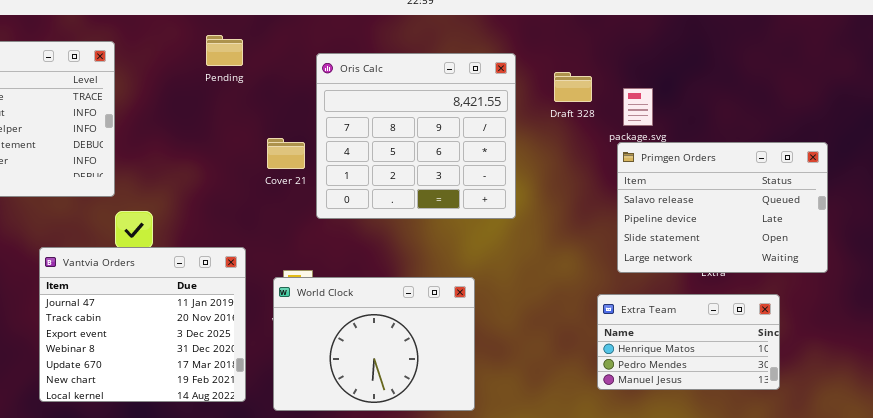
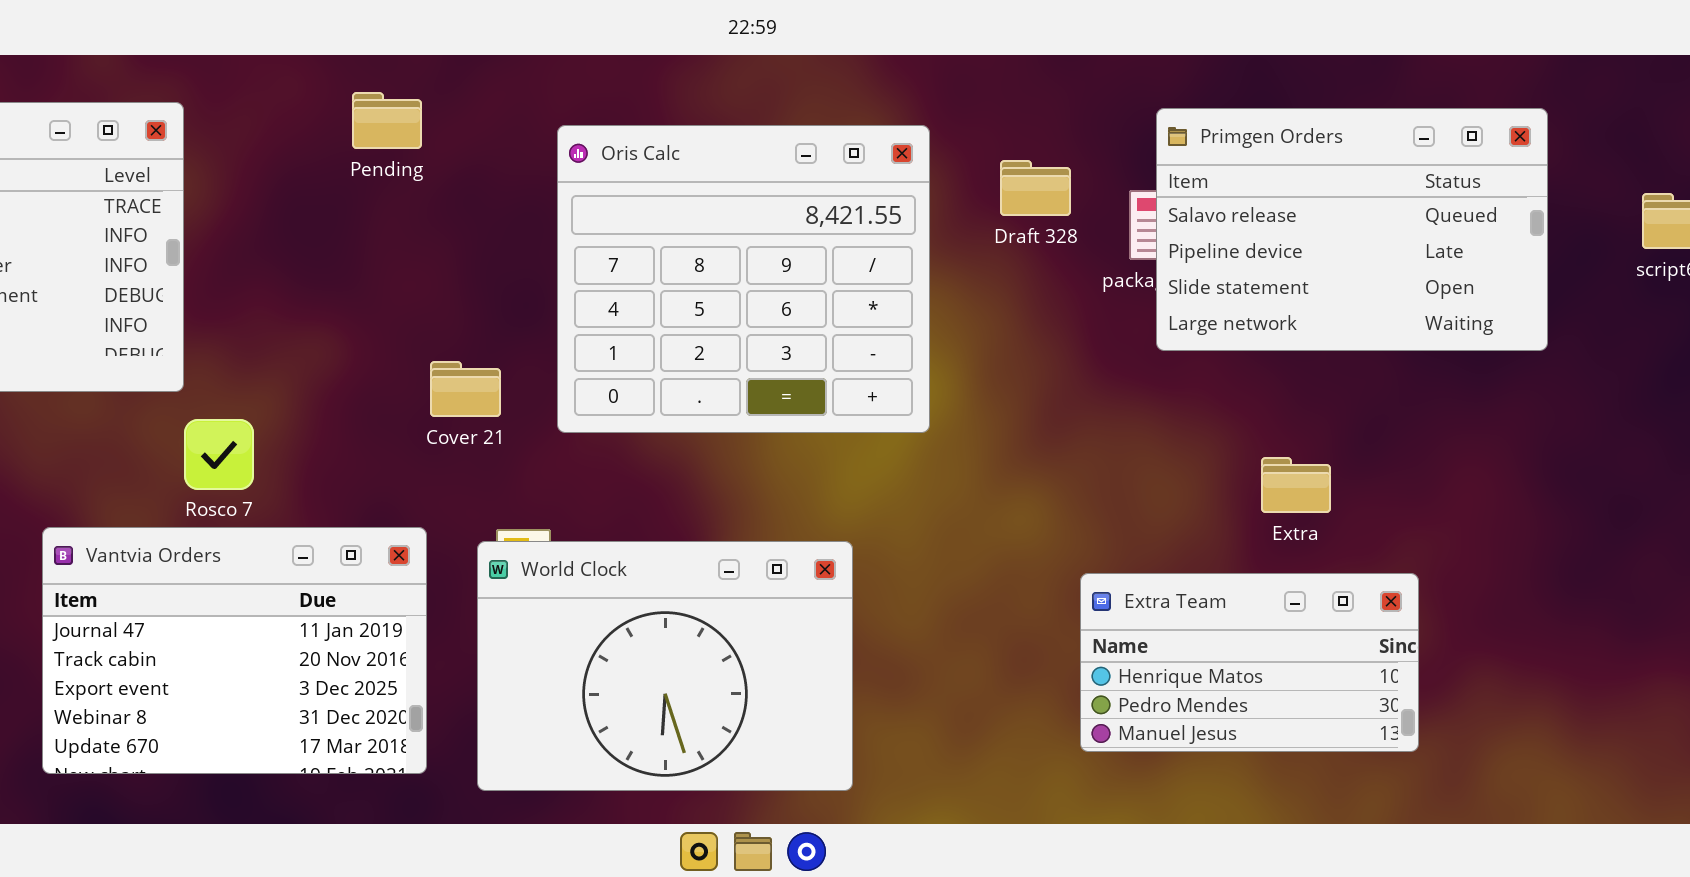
Cover 21: [267,138,305,169] -> [430,361,501,417], moved
Primgen Orders: [617,142,828,273] -> [1156,108,1548,351], moved
Vantvia Orders: [39,247,246,402] -> [42,527,427,774], resized

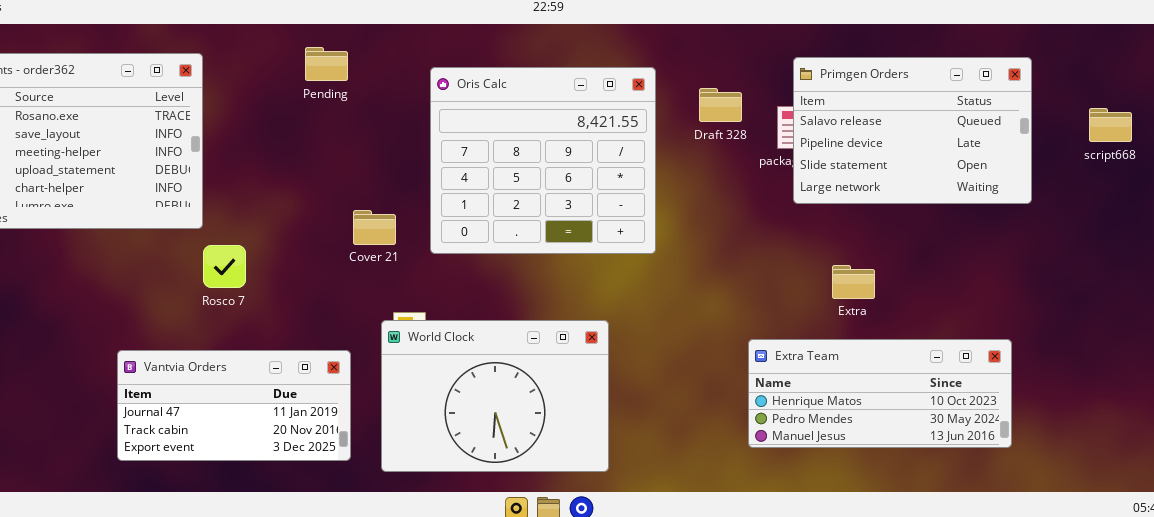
Extra: [1261,457,1331,513] -> [832,265,875,299], moved
Vantvia Orders: [42,527,427,774] -> [117,350,351,461], resized
Extra Team: [1080,573,1419,752] -> [748,339,1012,448], resized

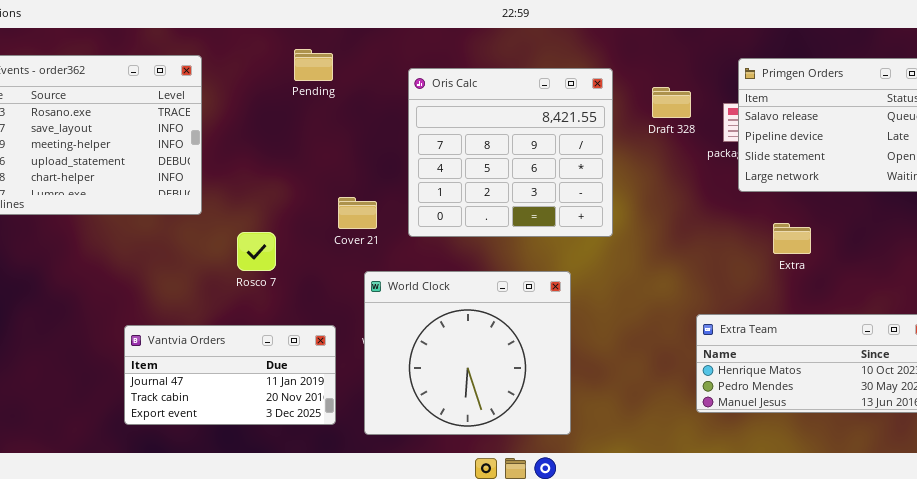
Rosco 7: [203,245,246,288] -> [237,232,276,271], moved
Extra: [832,265,875,299] -> [773,223,811,254], moved
World Clock: [381,320,609,472] -> [364,271,571,435], resized

